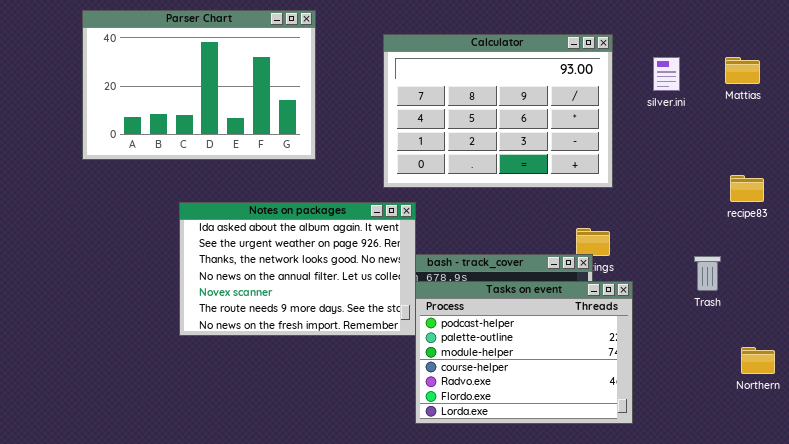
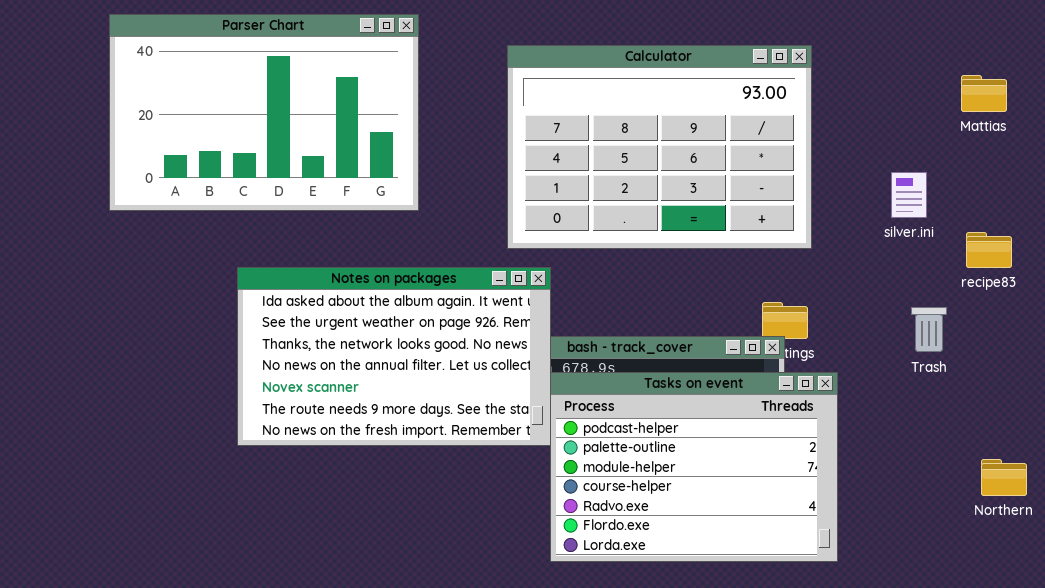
silver.ini: [653,57,680,91] -> [891,172,927,218], moved
Trash: [694,256,721,291] -> [911,307,947,352], moved

